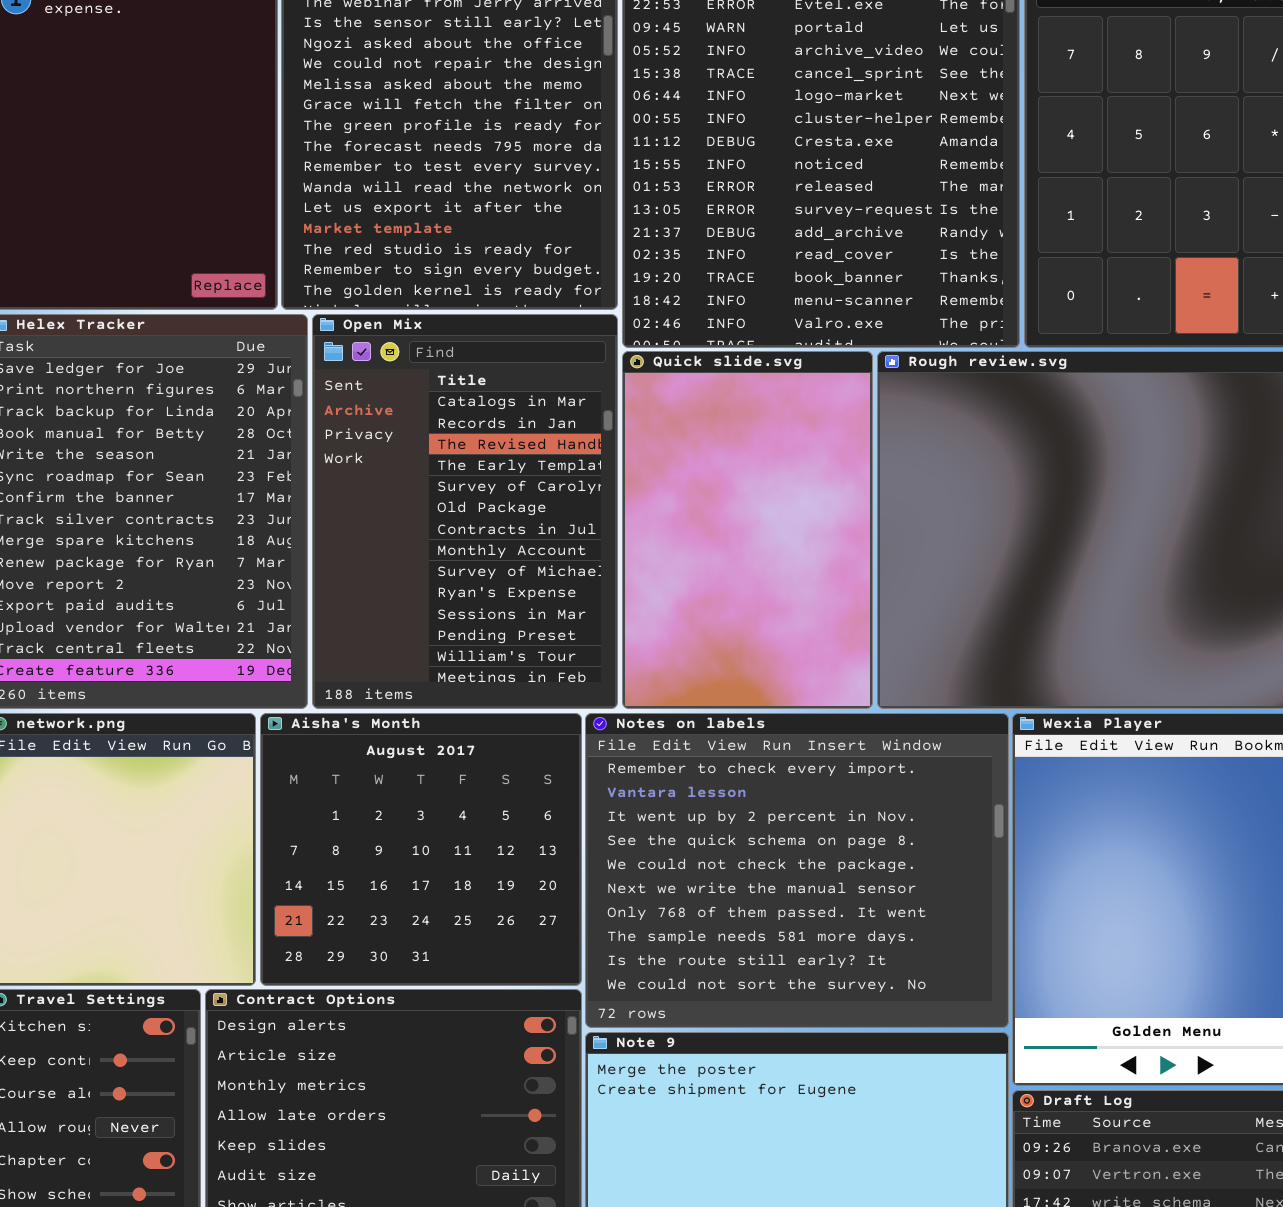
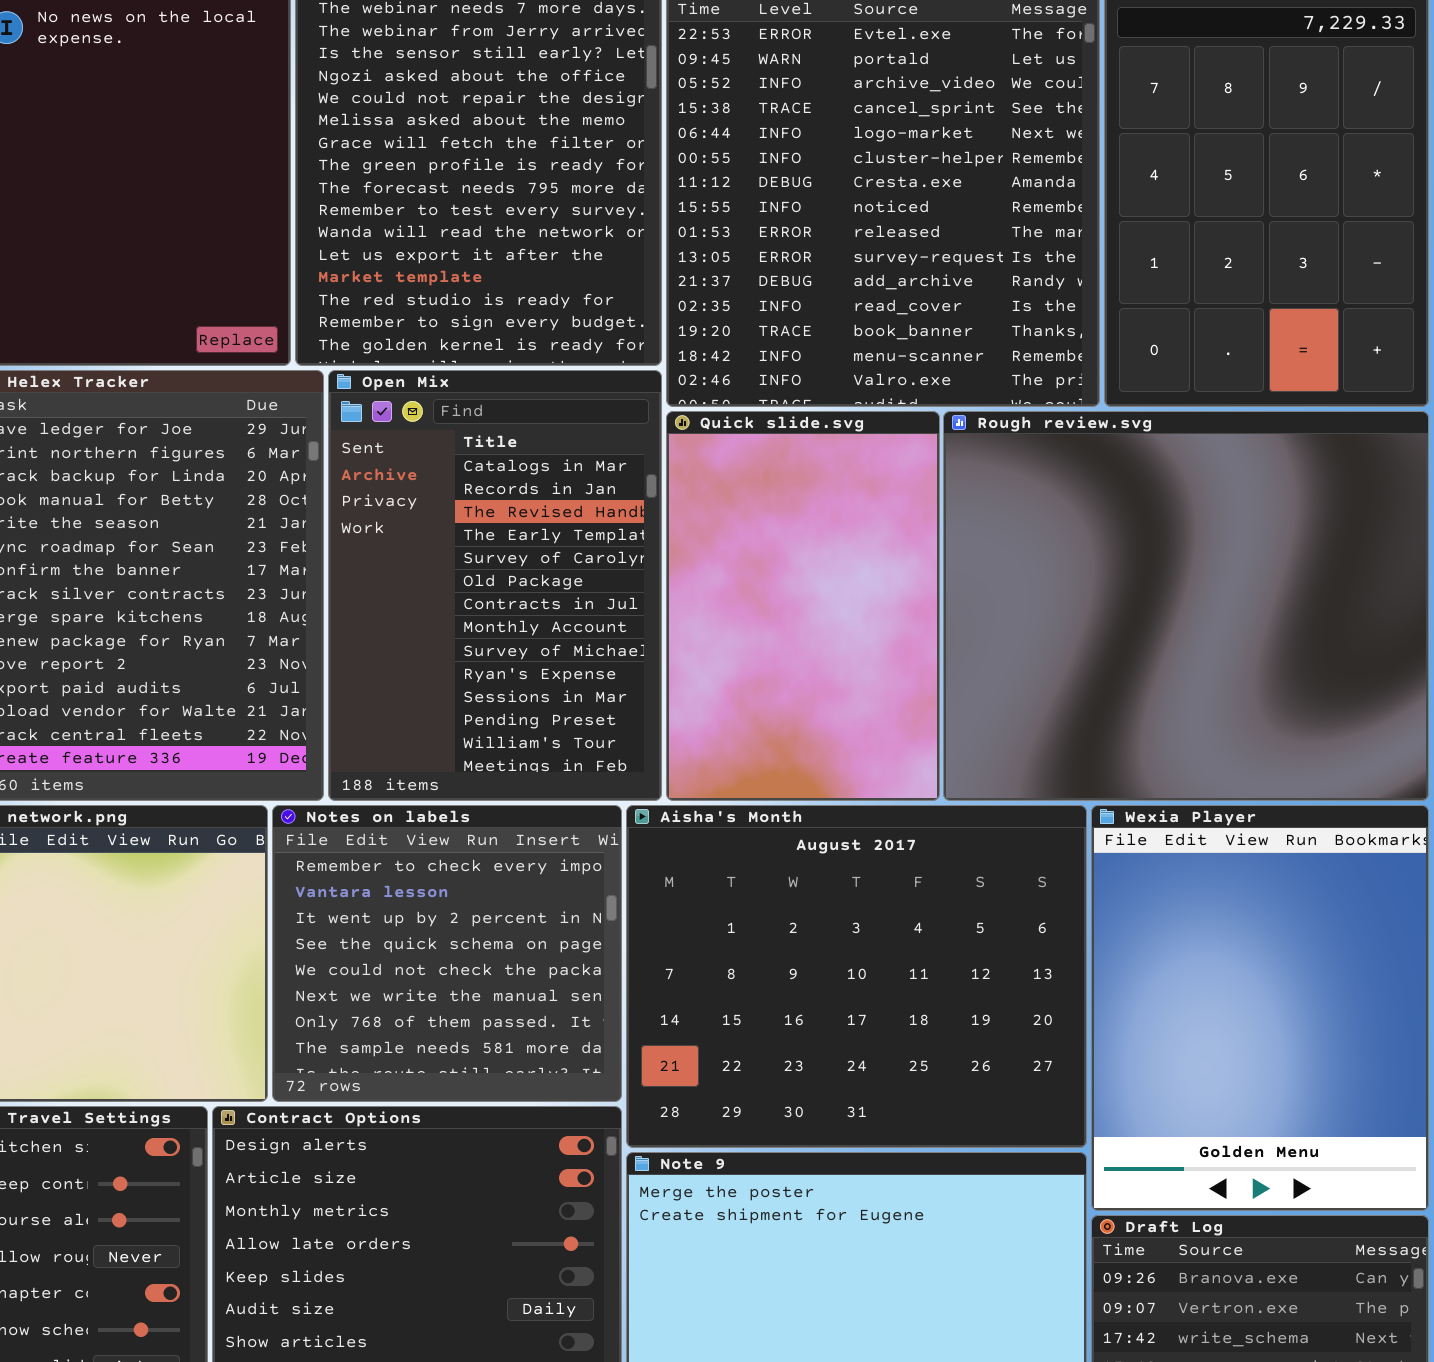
Aisha's Month: [260,713,582,986] -> [626,805,1087,1148], moved, resized
Notes on labels: [585,713,1009,1028] -> [272,805,622,1102], moved, resized

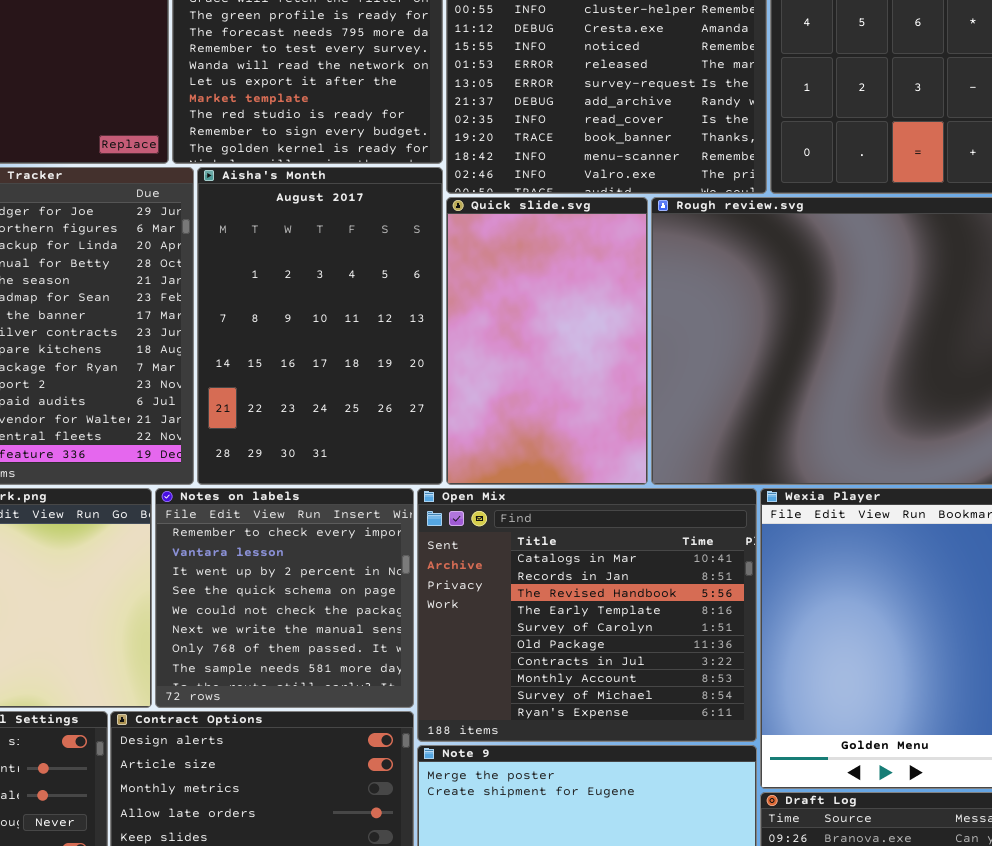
Open Mix: [328,370,662,801] -> [417,488,757,742], moved, resized
Aisha's Month: [626,805,1087,1148] -> [197,167,443,485], moved, resized

